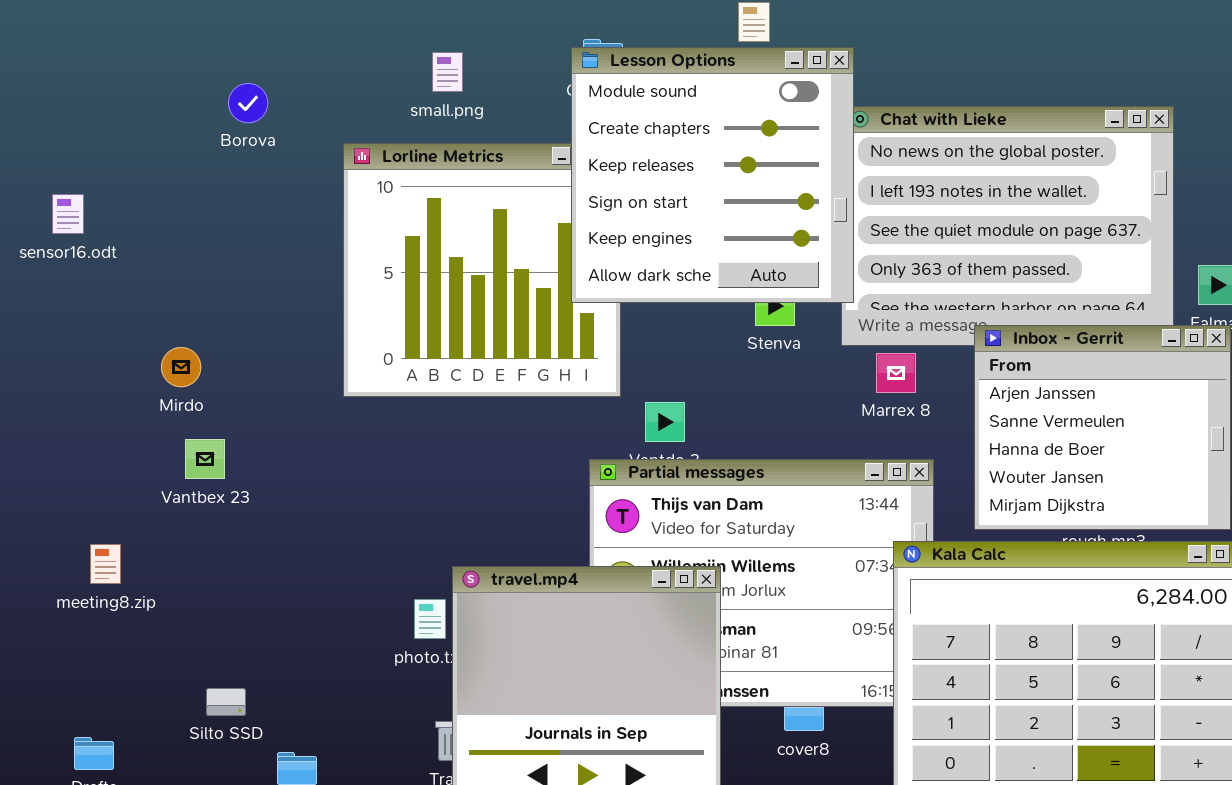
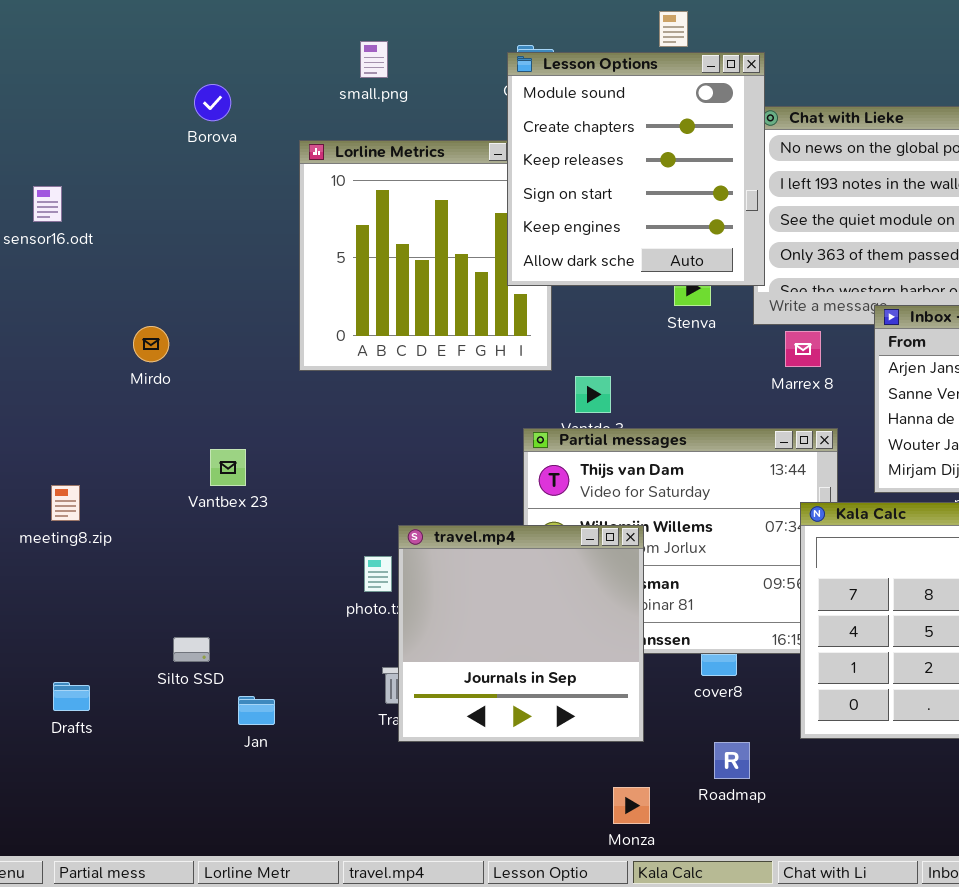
small.png: [432,52,463,92] -> [360,41,388,78], moved
Vantbex 23: [185,439,225,479] -> [210,449,246,486], moved
meeting8.zip: [90,544,121,584] -> [51,485,80,521], moved

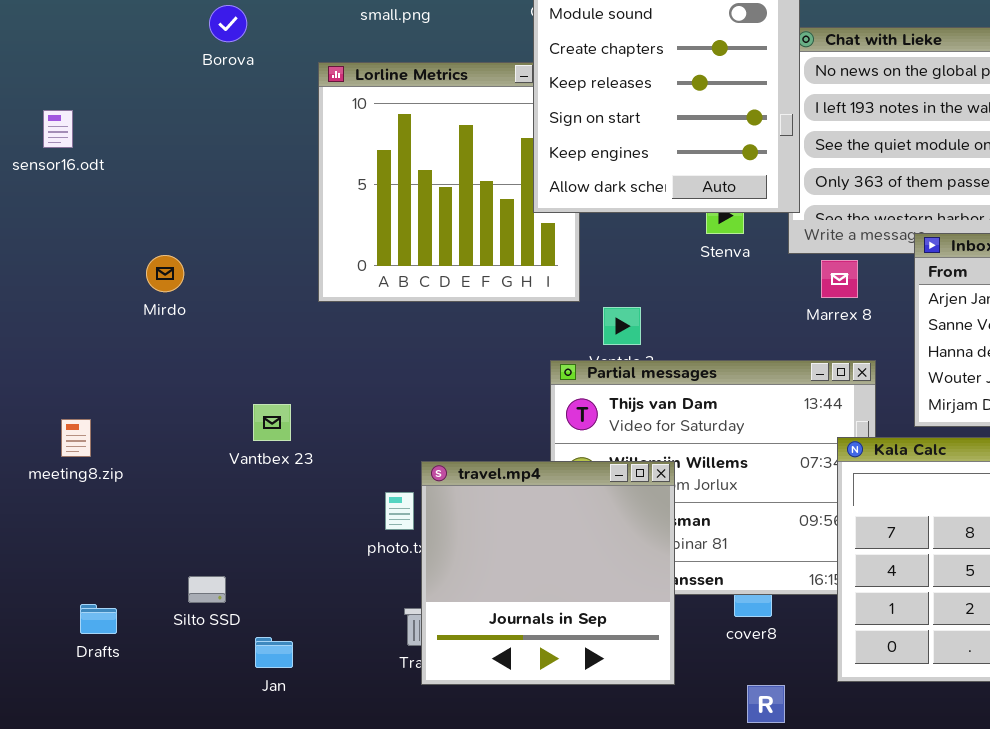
Vantbex 23: [210,449,246,486] -> [253,404,291,441], moved
Drafts: [53,682,90,711] -> [80,604,117,634], moved

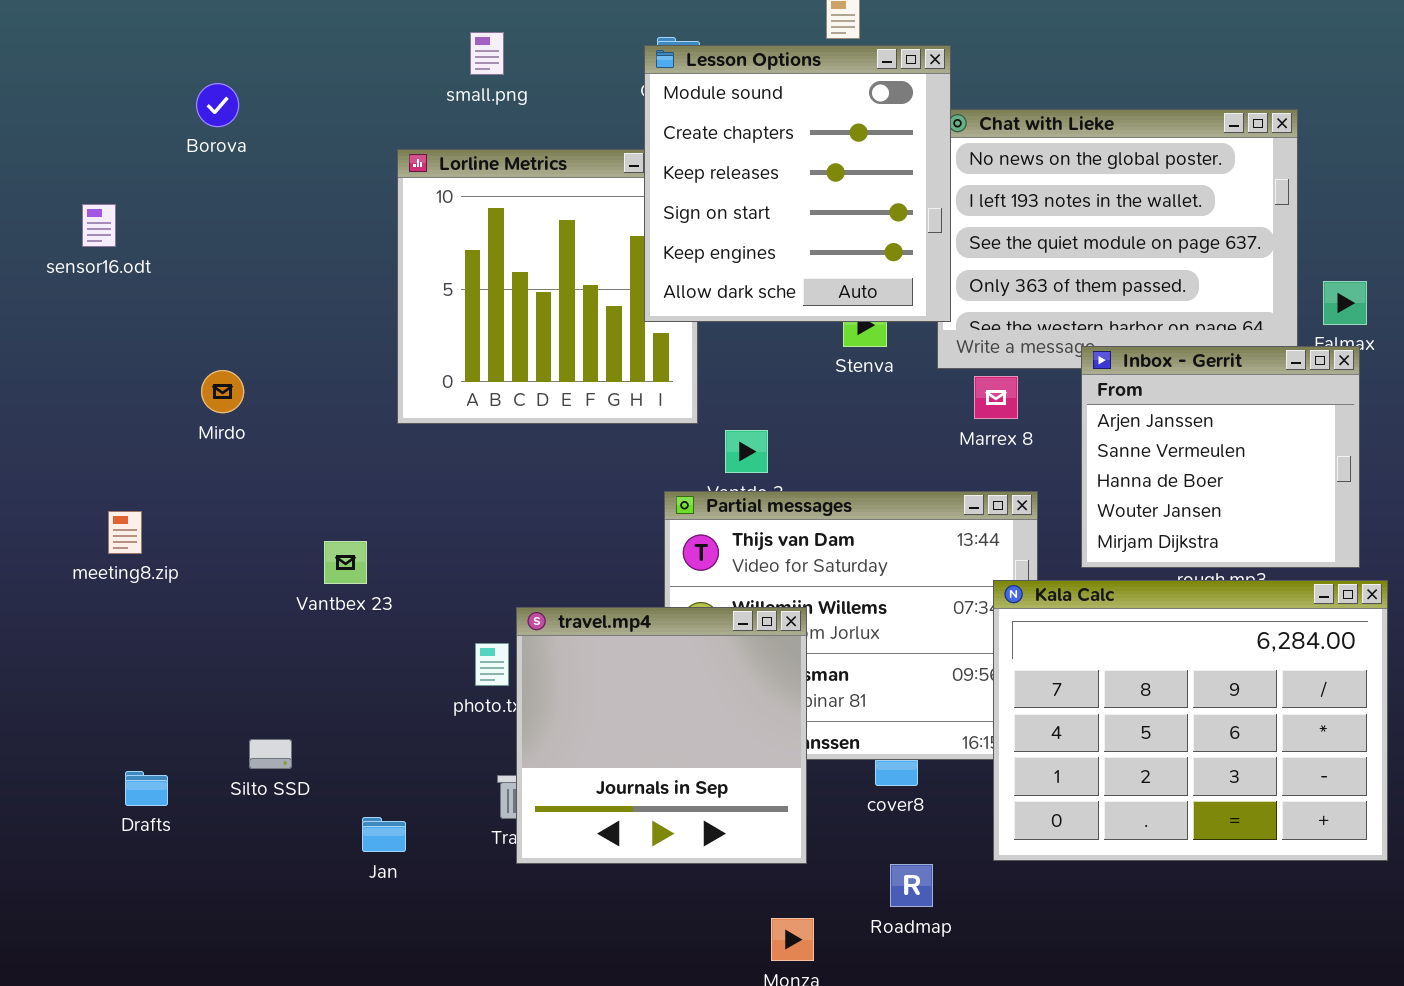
Borova: [209,5,247,42] -> [196,83,239,127], moved
meeting8.zip: [61,419,91,457] -> [108,511,142,554], moved
Jan: [255,637,293,668] -> [362,817,406,852], moved

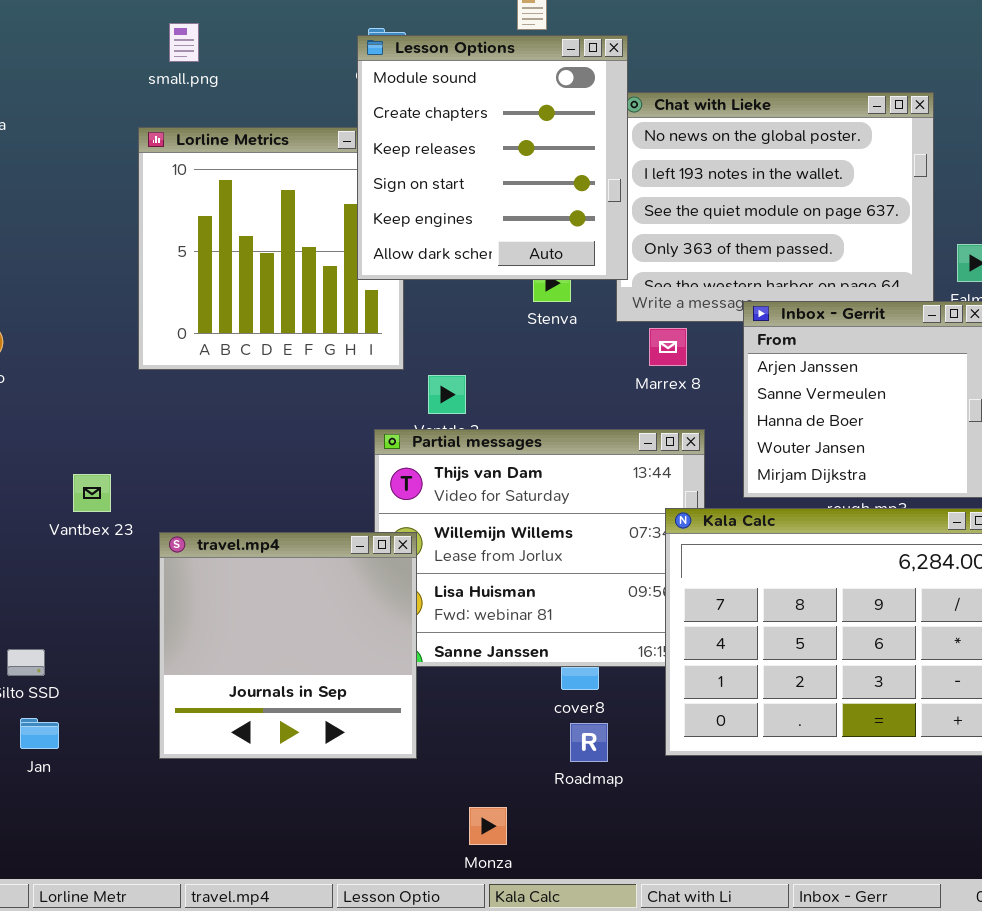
small.png: [470,32,504,75] -> [169,23,199,62], moved
travel.mp4: [516,607,807,864] -> [159,532,417,759], moved
Jan: [362,817,406,852] -> [20,718,59,749], moved
Roadmap: [890,864,933,907] -> [570,723,608,762], moved

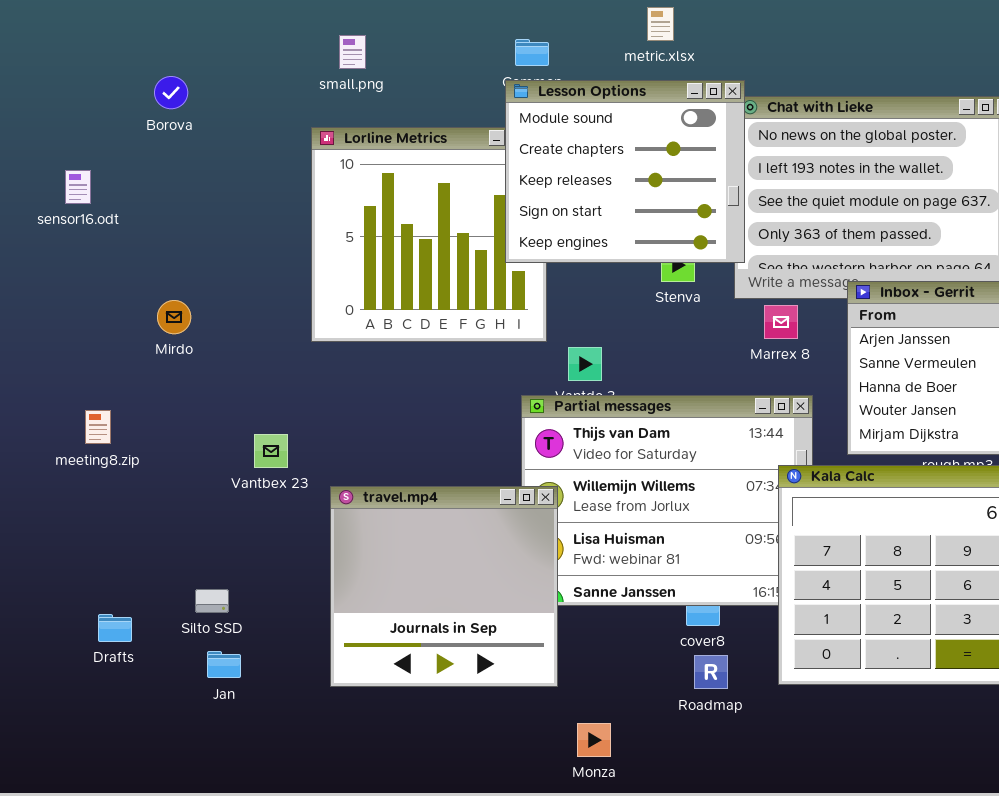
Lesson Options: [357,35,628,280] -> [505,80,745,263], resized
Monza: [469,807,507,845] -> [577,723,611,757], moved

